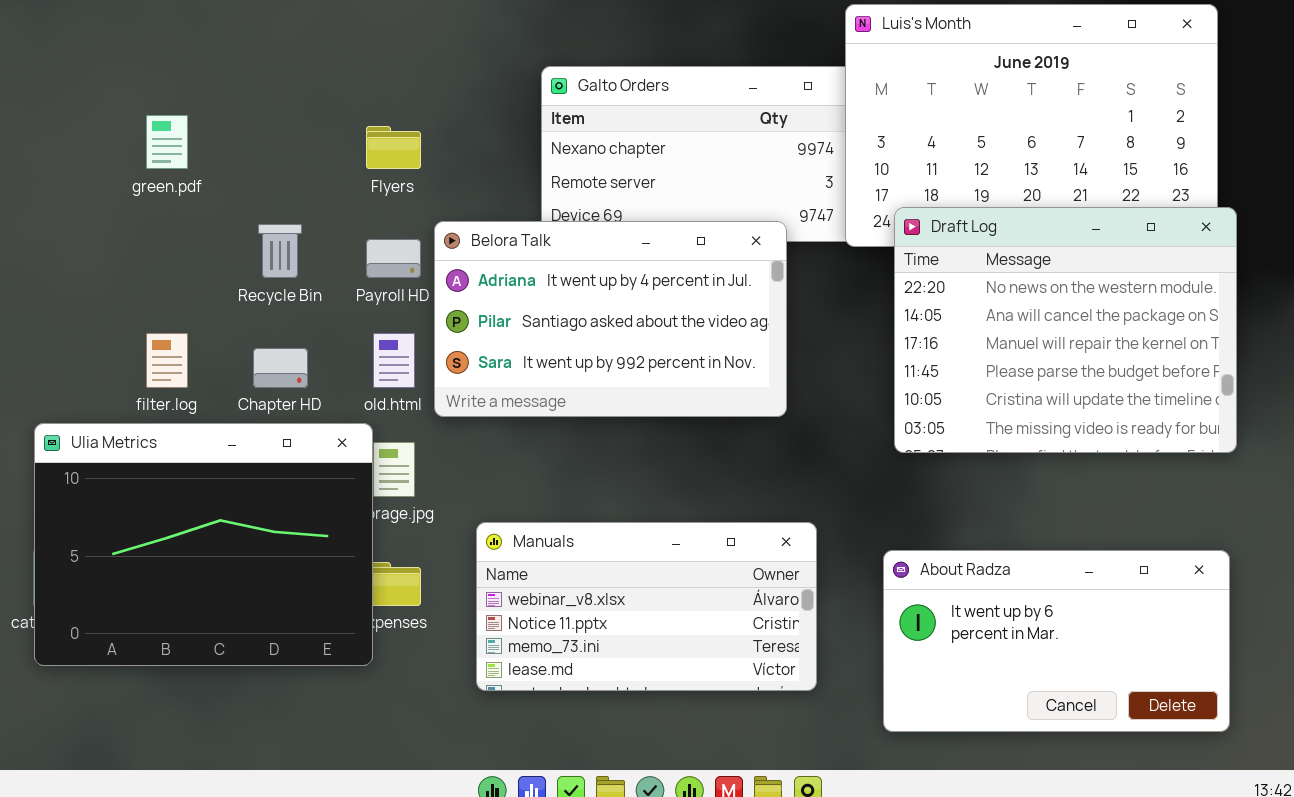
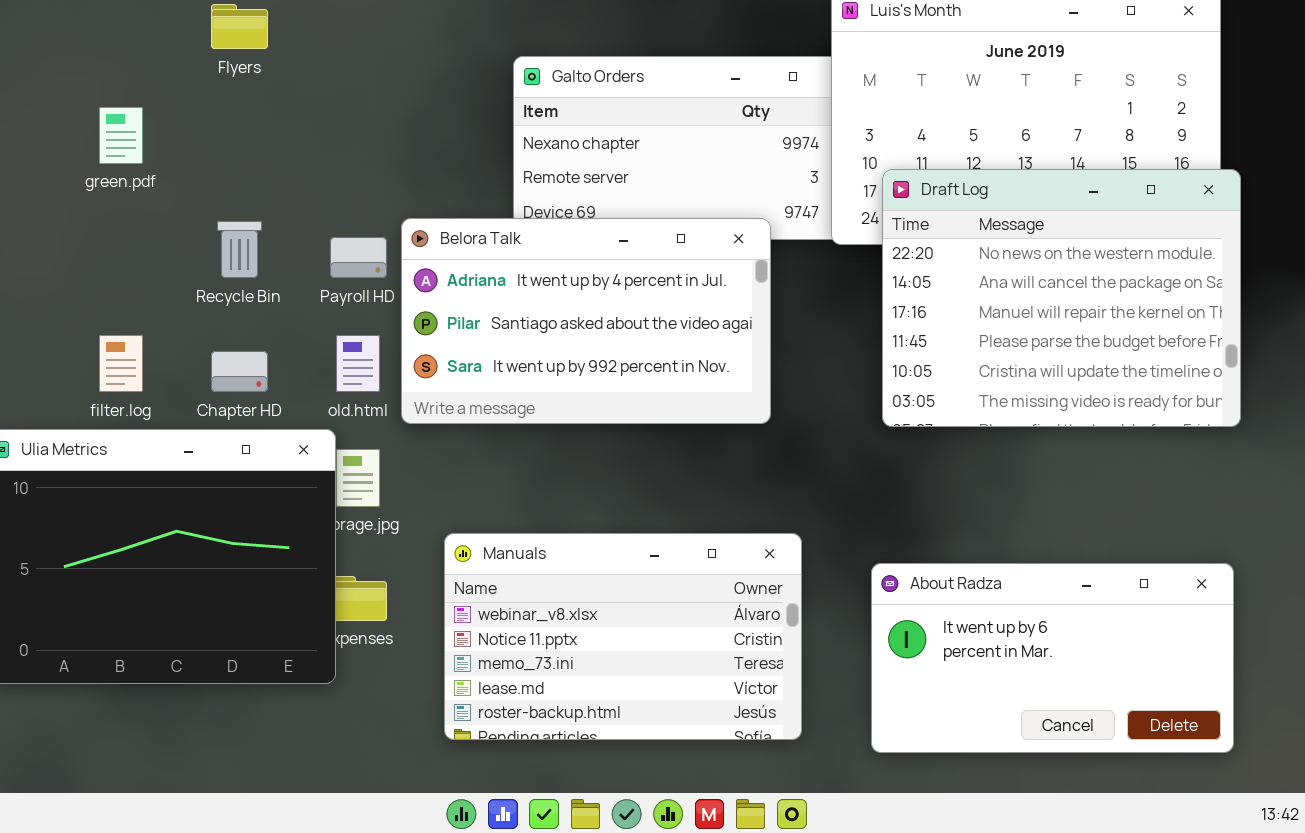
Flyers: [366,126,421,169] -> [211,4,268,49], moved
Draft Log: [894,207,1237,453] -> [882,169,1241,427], moved
Manuals: [476,522,817,691] -> [444,533,802,740], resized

